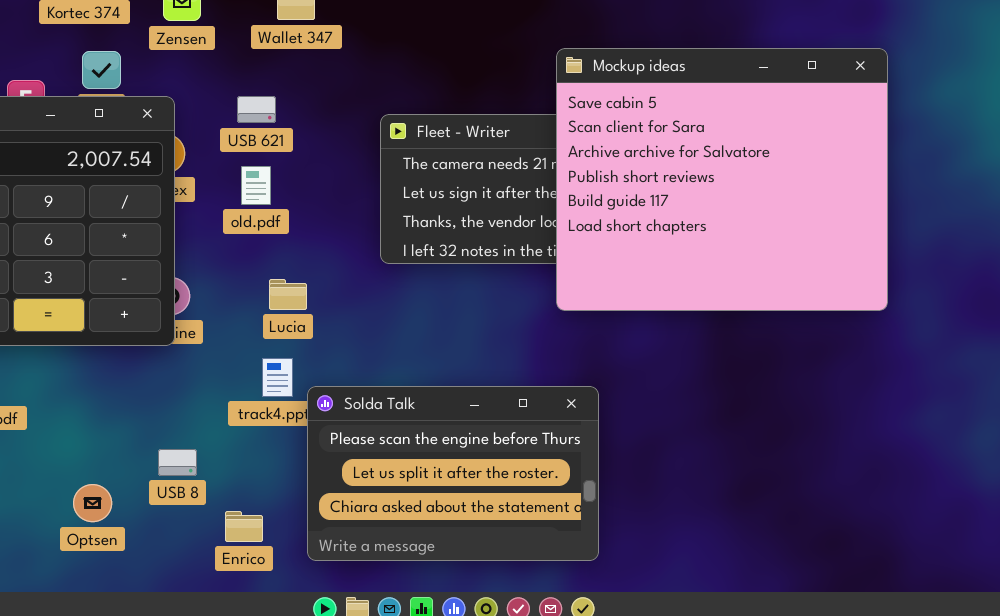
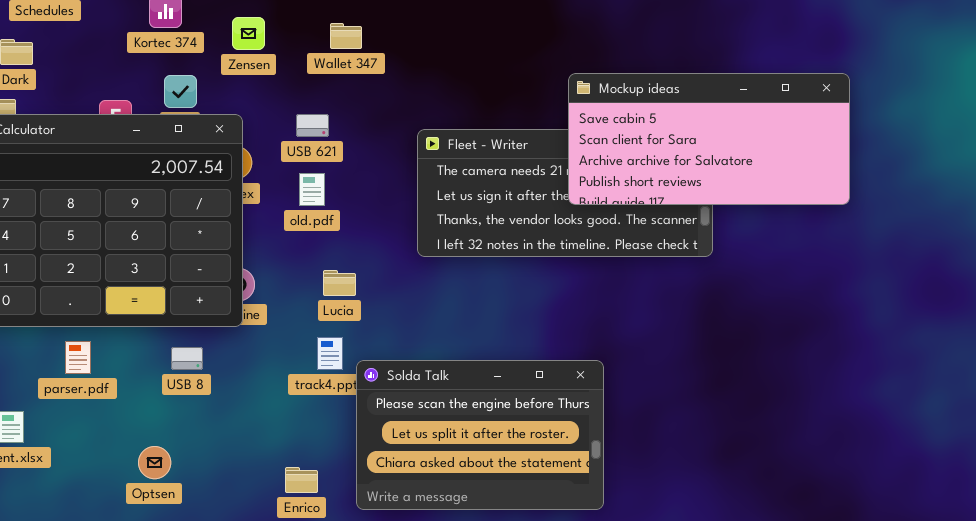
Mockup ideas: [556,48,888,311] -> [568,73,850,205], resized
USB 8: [158,449,197,476] -> [171,347,203,370], moved
Optsen: [73,484,112,522] -> [138,446,171,479], moved

